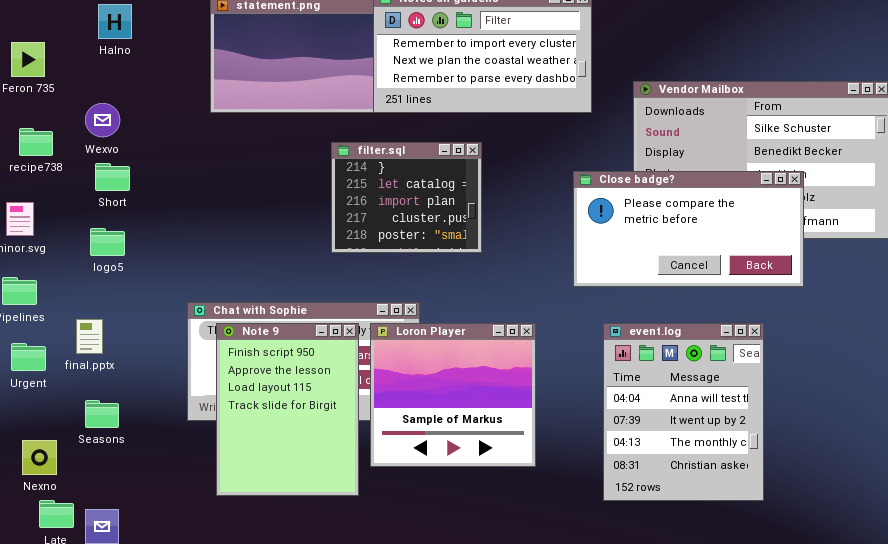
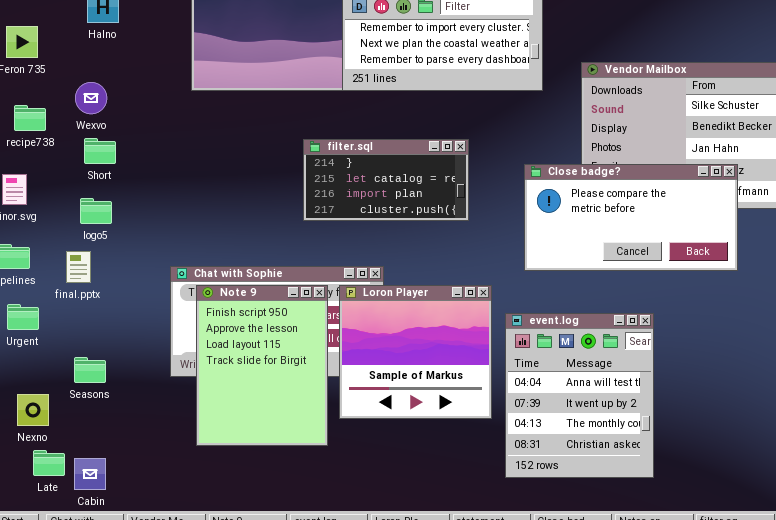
filter.sql: [331,142,482,253] -> [303,139,469,221], resized
Close badge?: [573,171,804,287] -> [524,164,738,271], moved
final.pptx: [76,319,103,354] -> [66,251,91,283], moved
event.log: [603,323,764,501] -> [505,313,654,478], moved

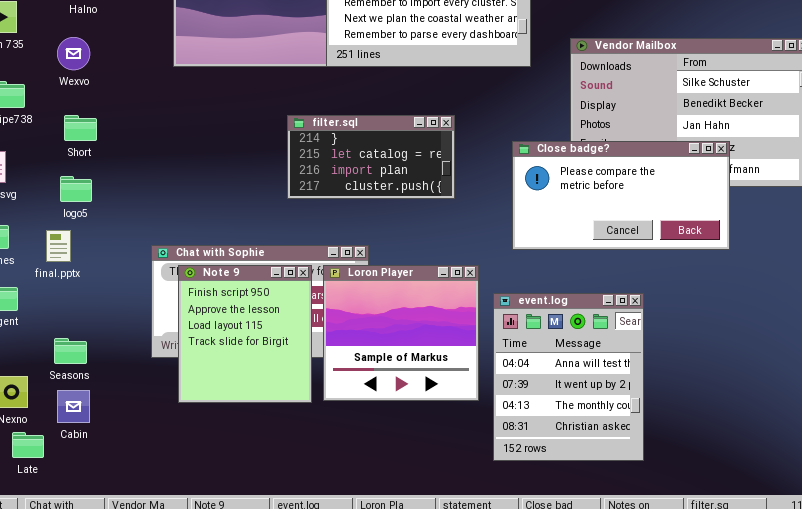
Wexvo: [75,82,107,114] -> [57,37,90,70], moved
Note 9: [196,285,328,446] -> [178,265,312,403], resized
Cabin: [74,458,106,490] -> [57,390,90,423], moved

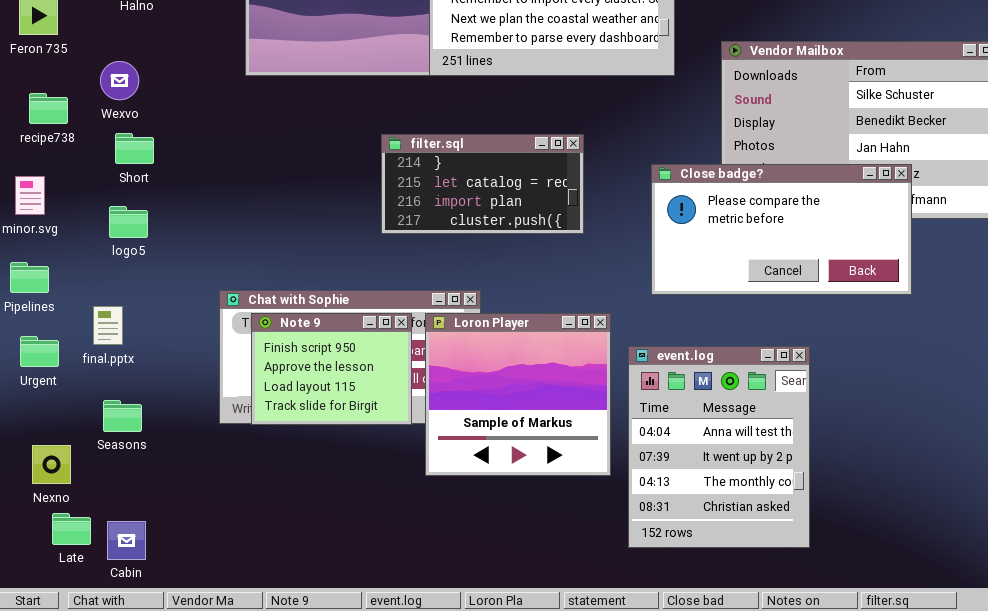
Wexvo: [57,37,90,70] -> [100,61,139,100], moved
final.pptx: [46,230,71,262] -> [93,306,123,345], moved
Note 9: [178,265,312,403] -> [251,313,412,425], resized
Cabin: [57,390,90,423] -> [107,521,146,560], moved

